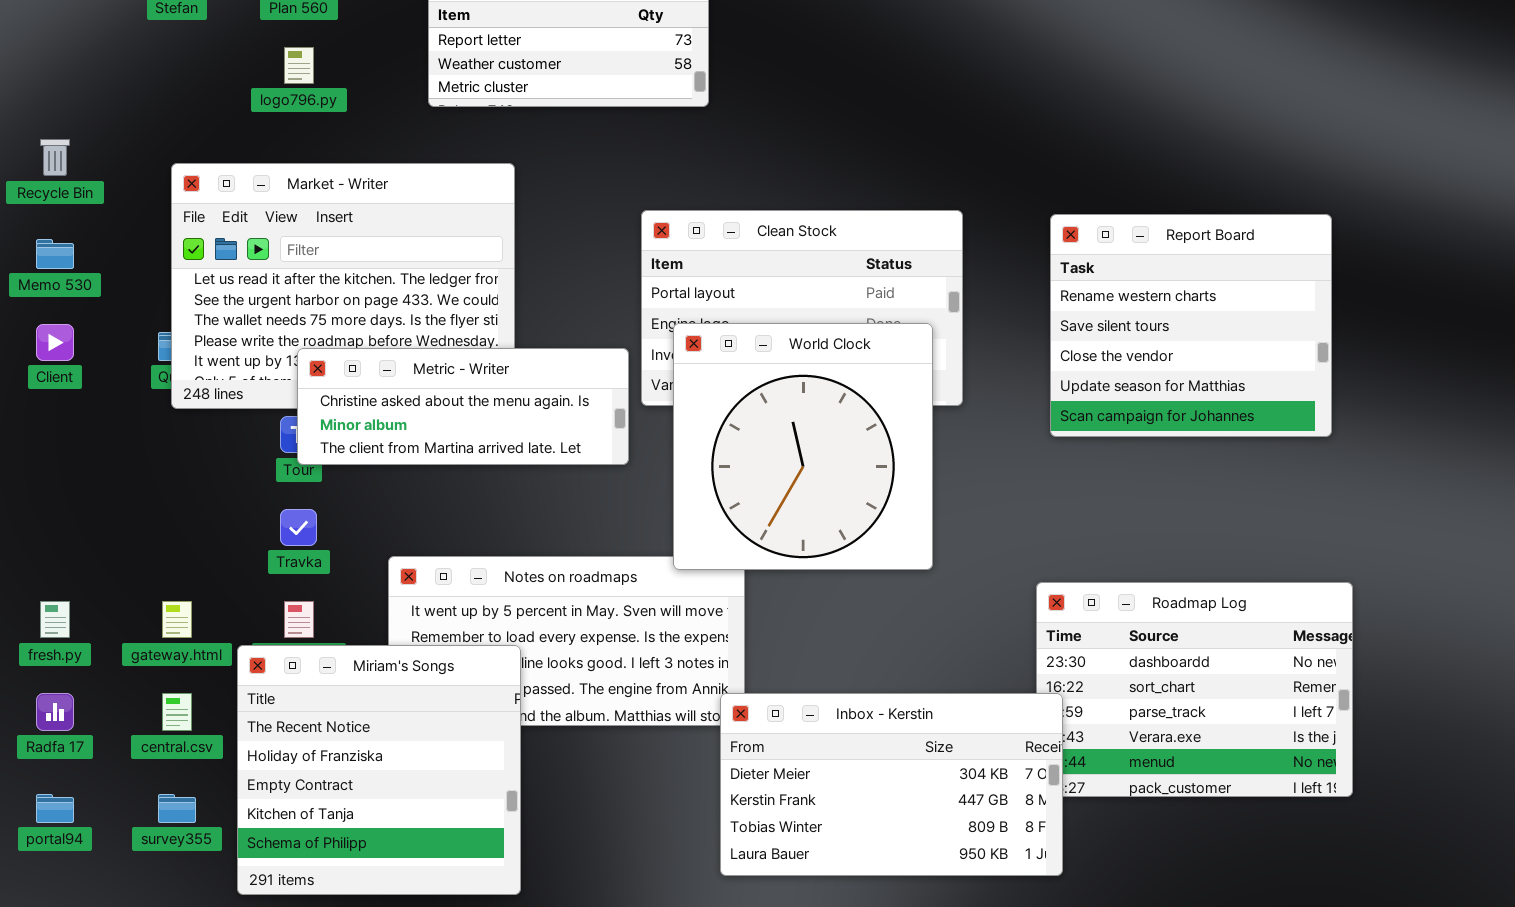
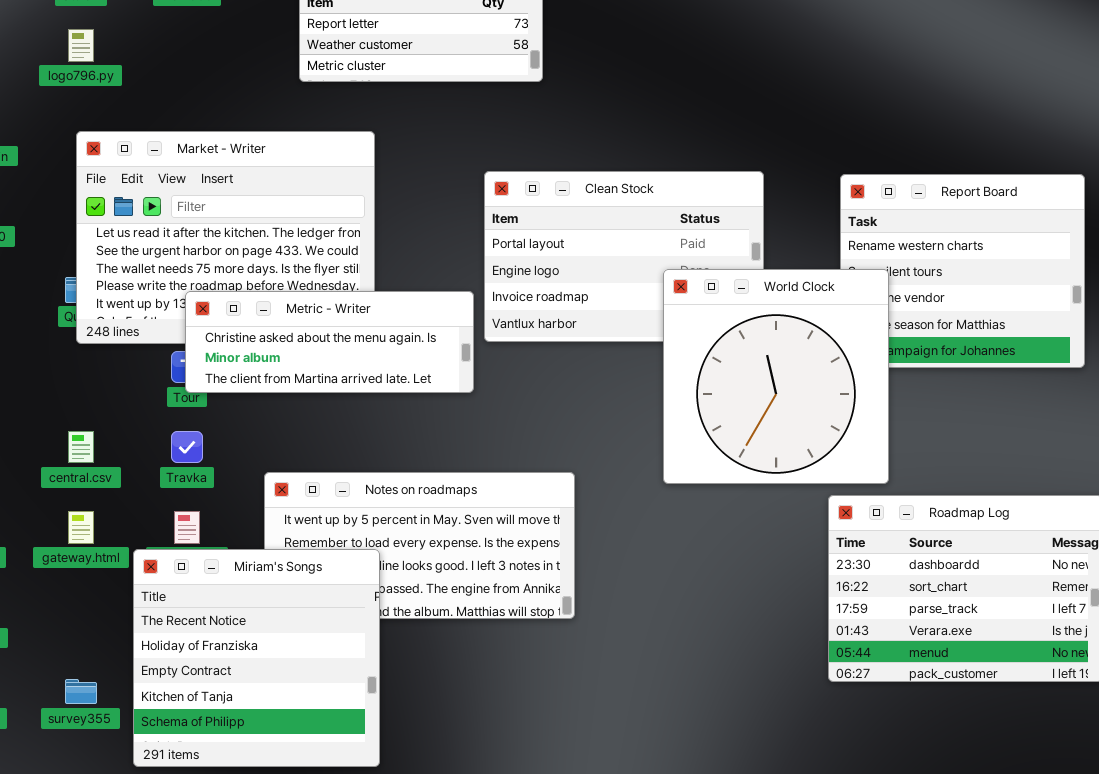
logo796.py: [284,47,314,84] -> [68,29,94,62], moved
World Clock: [673,323,933,570] -> [663,269,889,484], moved
central.csv: [162,693,192,731] -> [68,431,94,463], moved
Inbox - Kerstin: [720,693,1063,876] -> none, closed

